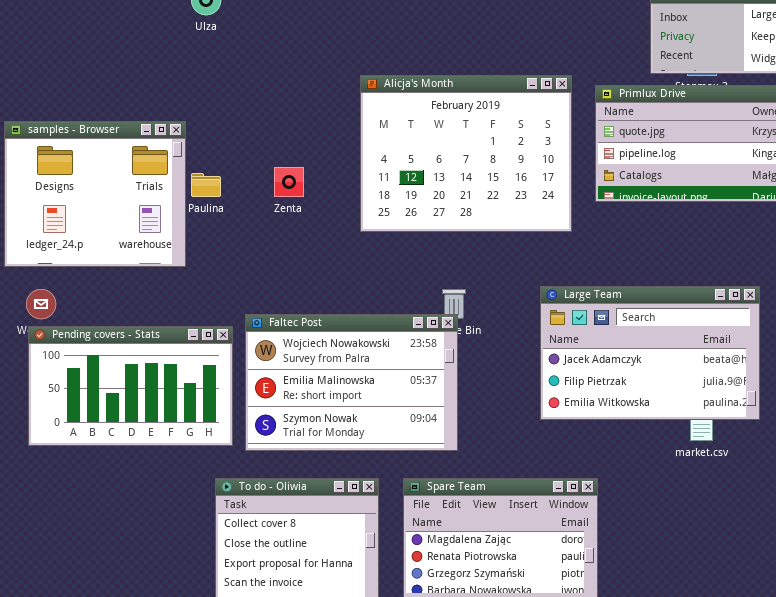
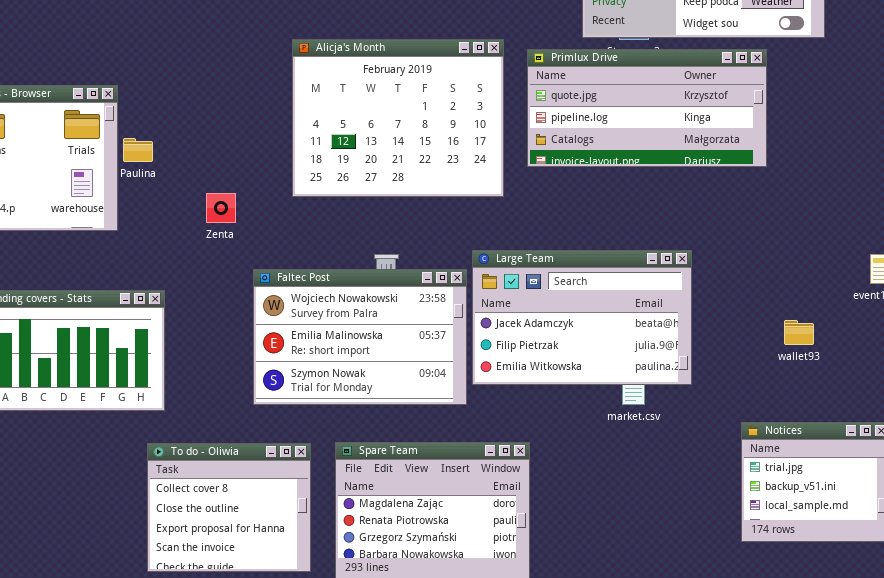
Zenta: [274,167,304,197] -> [206,193,236,223], moved
Faltec Post: [245,314,458,451] -> [253,269,467,405], moved

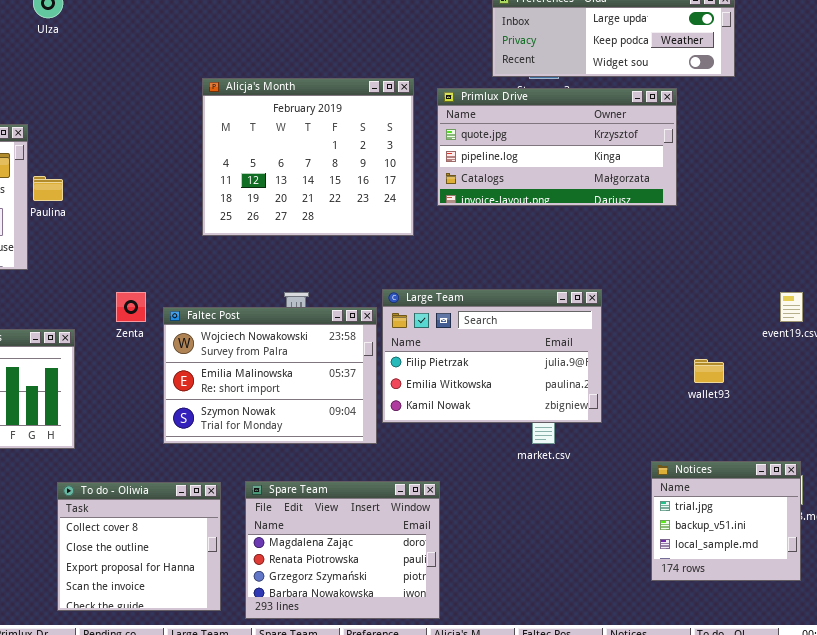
Zenta: [206,193,236,223] -> [116,292,146,322], moved
Large Team: [472,250,692,385] -> [382,289,602,423], scrolled down 1 row

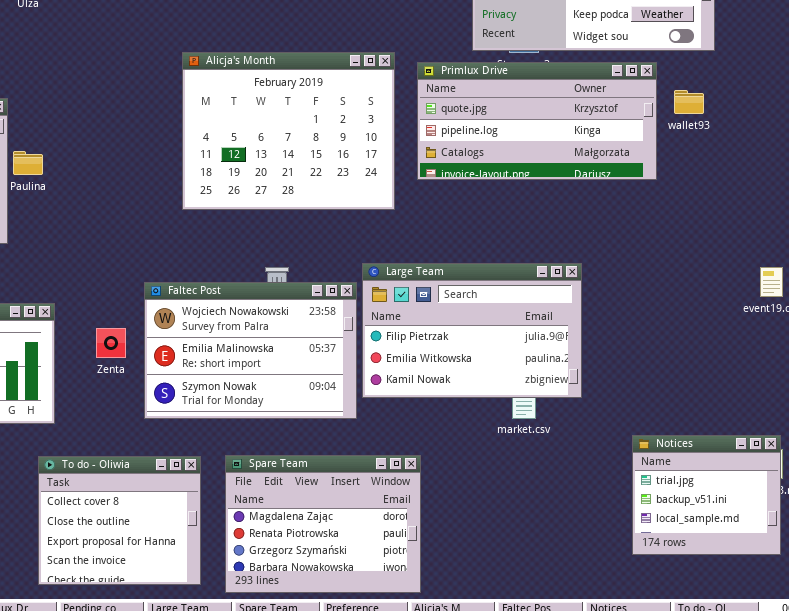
Zenta: [116,292,146,322] -> [96,328,126,358], moved
wallet93: [694,359,724,383] -> [674,90,704,114], moved

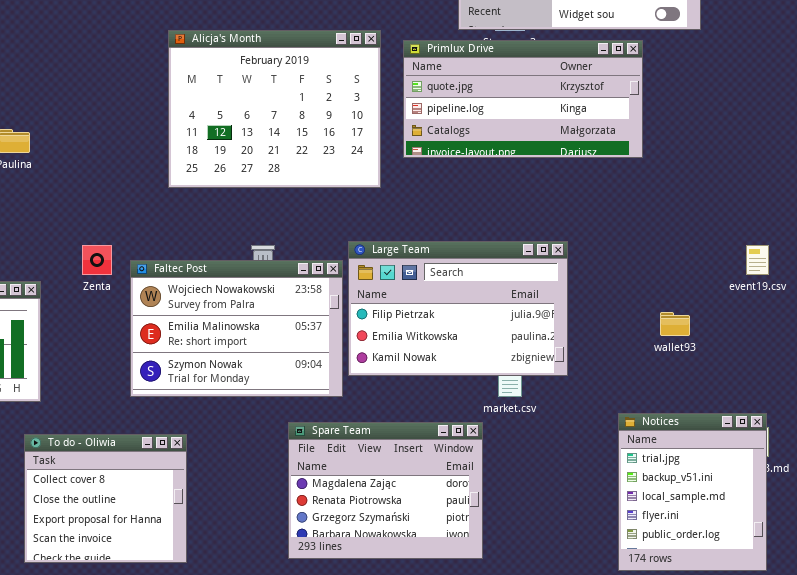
wallet93: [674,90,704,114] -> [660,312,690,336], moved
Zenta: [96,328,126,358] -> [82,245,112,275], moved
Notices: [632,435,781,555] -> [618,413,767,571], resized
Spare Team: [225,455,421,593] -> [288,422,483,559], moved

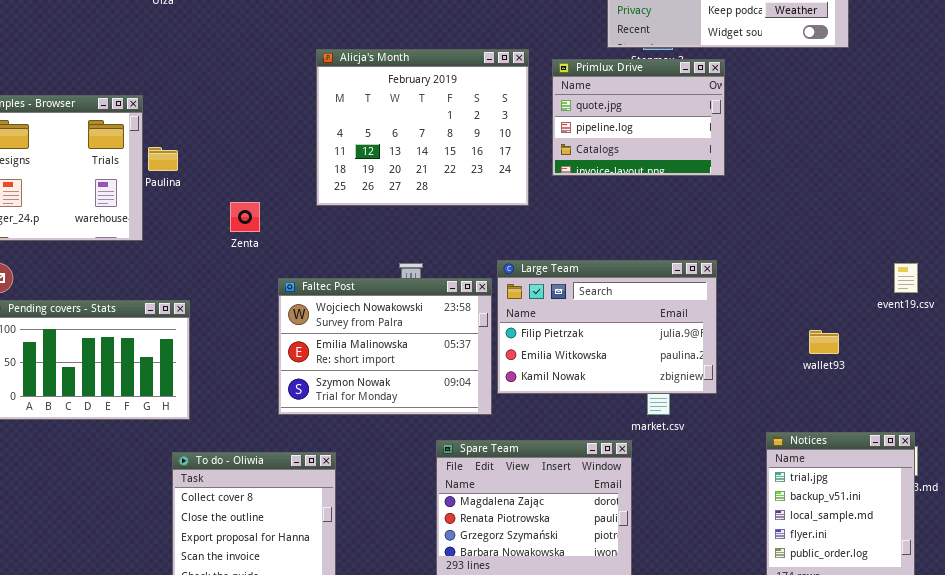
Primlux Drive: [403,40,643,158] -> [552,59,725,176], resized
Zenta: [82,245,112,275] -> [230,202,260,232], moved

